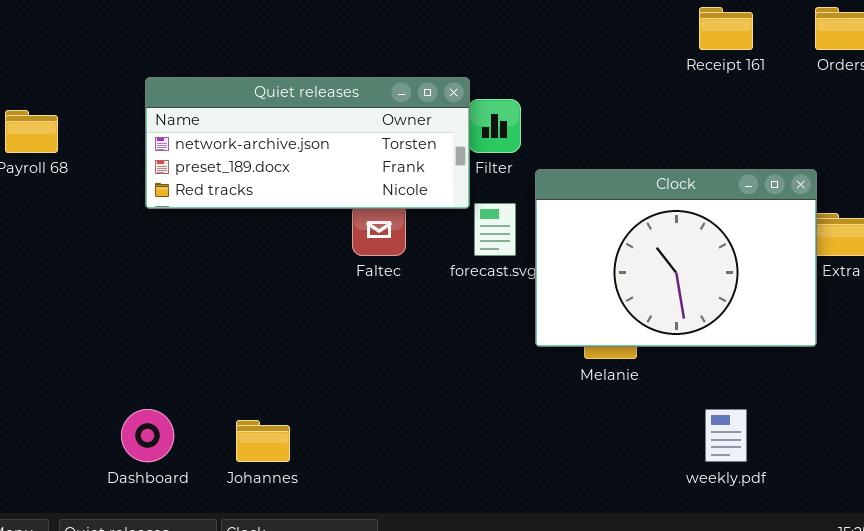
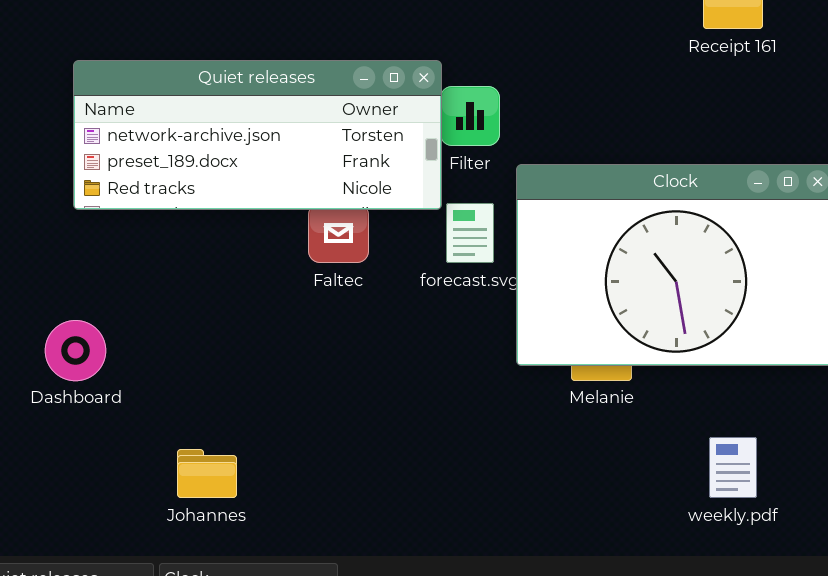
Dashboard: [121,409,174,462] -> [45,320,106,381], moved

